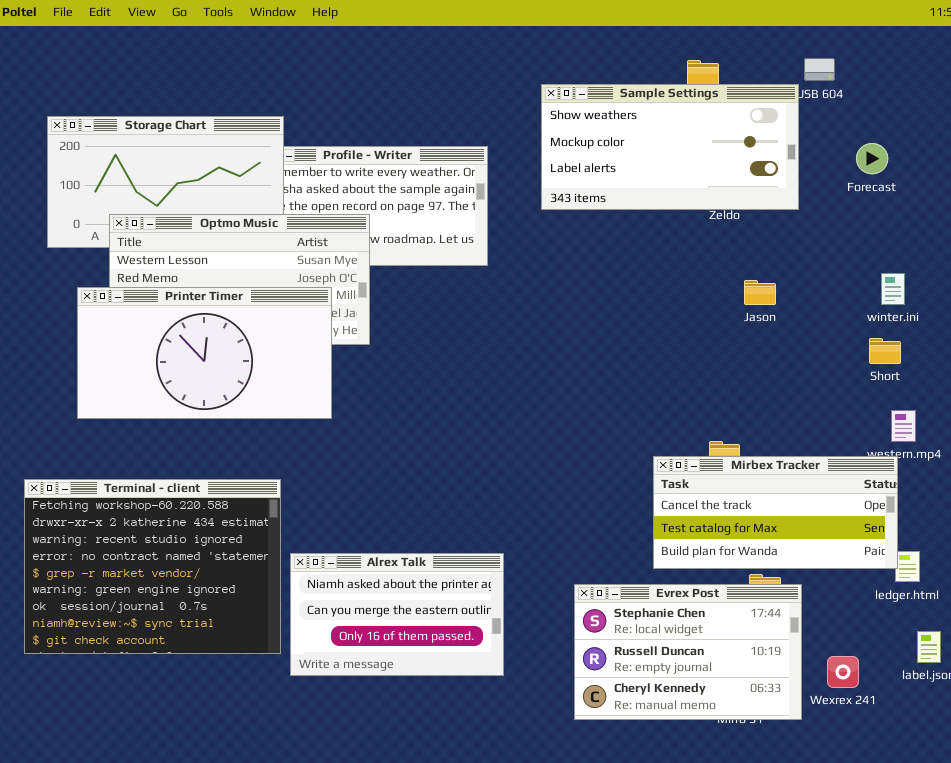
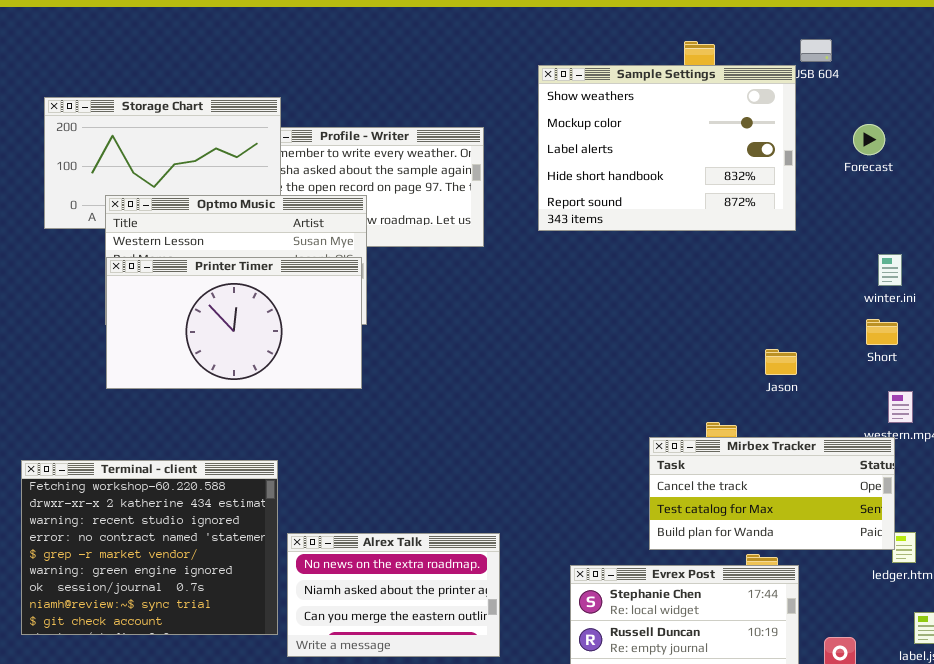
Sample Settings: [541,84,799,210] -> [538,65,796,231], resized
Jason: [744,280,776,305] -> [765,349,797,375], moved
Printer Timer: [77,287,332,419] -> [106,257,362,389], moved
Alrex Talk: [290,553,504,676] -> [287,533,500,657], scrolled up 1 row

